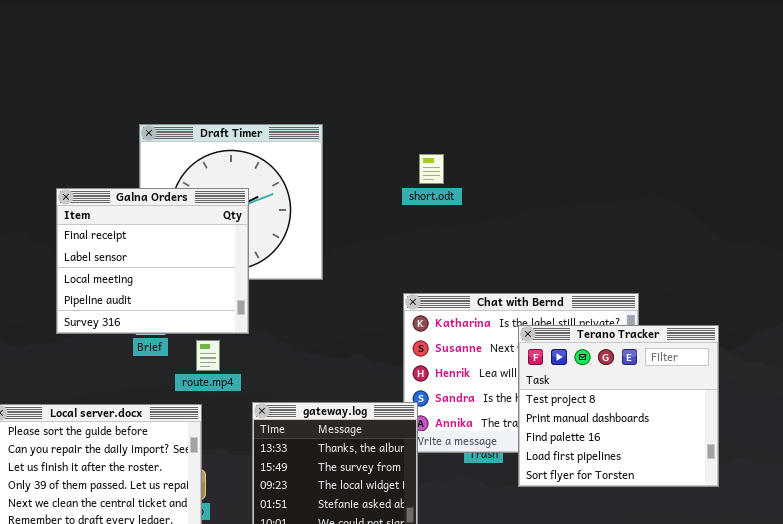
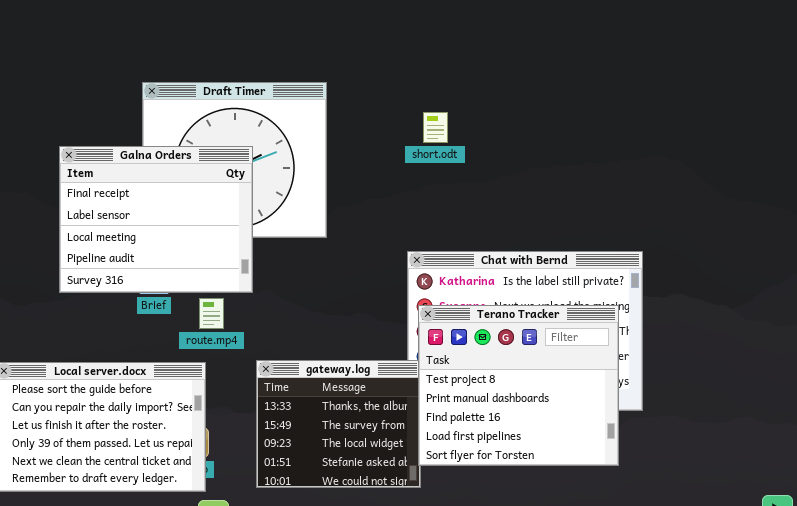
Terano Tracker: [518,325,719,487] -> [418,305,619,466], moved

